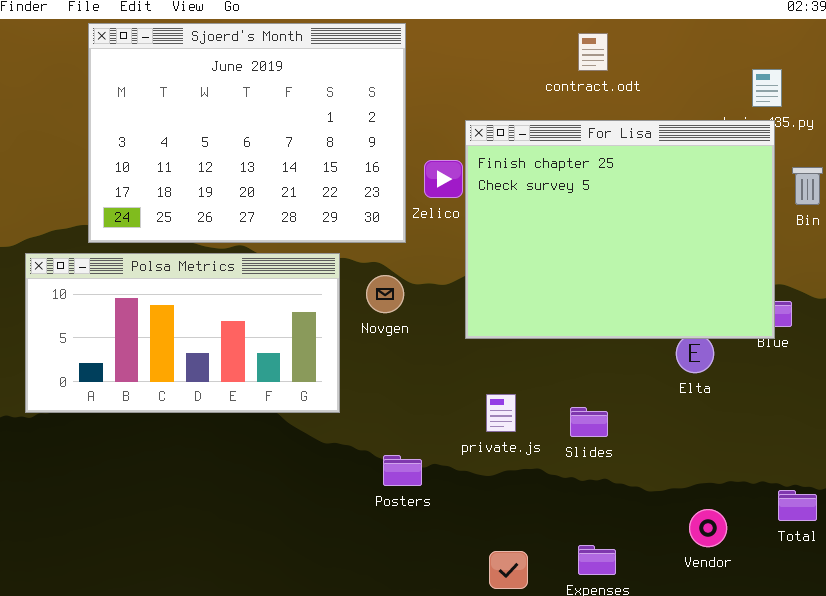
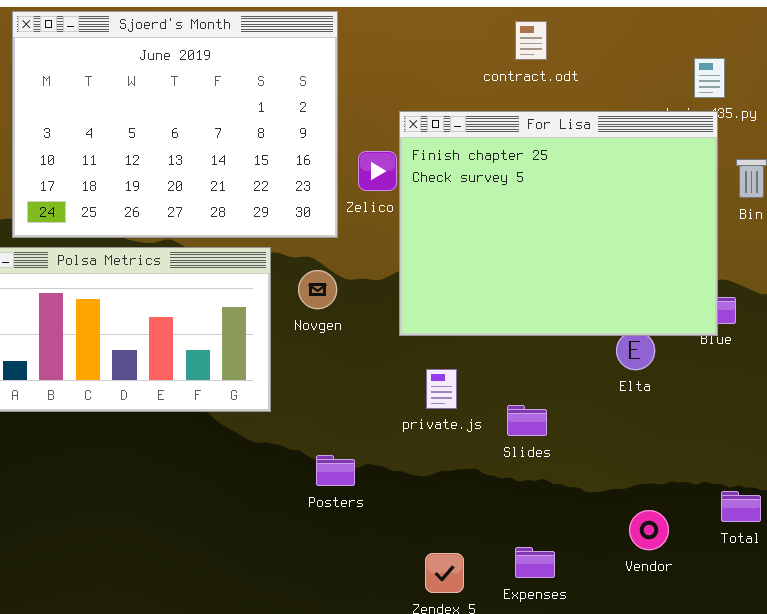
private.js: [486,394,516,432] -> [426,369,457,409], moved

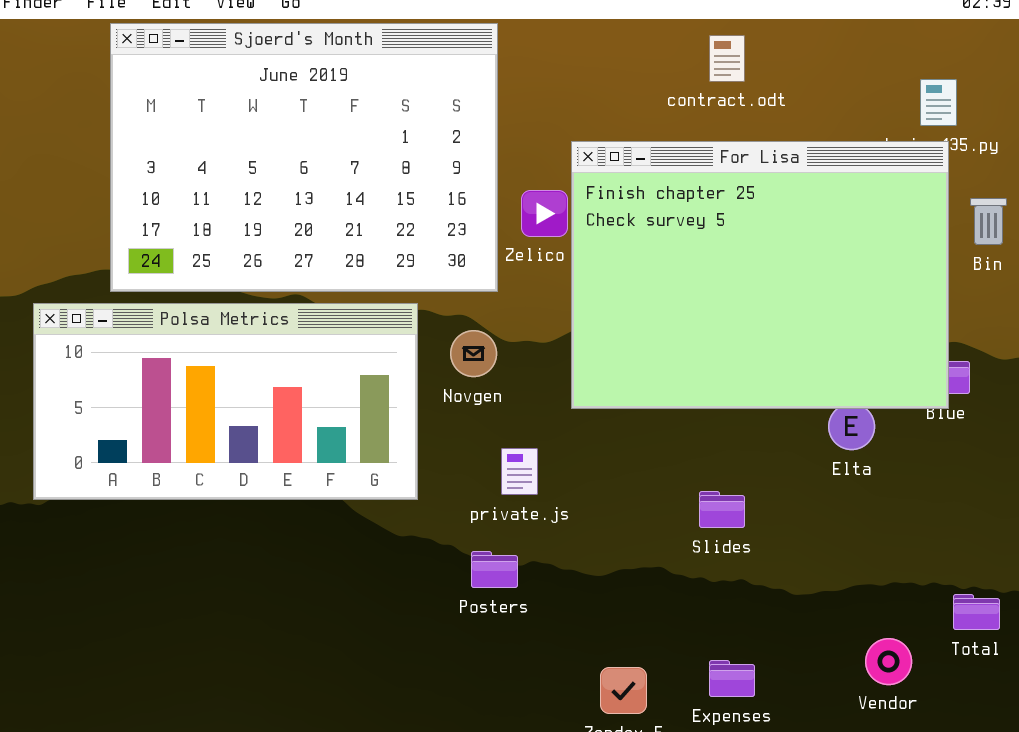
private.js: [426,369,457,409] -> [501,448,538,495], moved
Vendor: [629,510,669,550] -> [865,638,912,685], moved

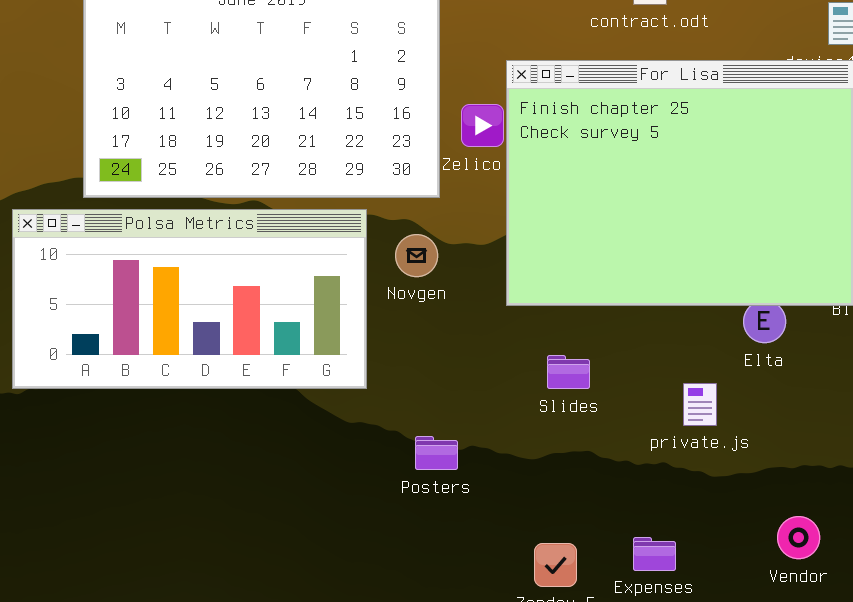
private.js: [501,448,538,495] -> [683,383,717,426], moved
Slides: [699,491,745,528] -> [547,355,590,389], moved

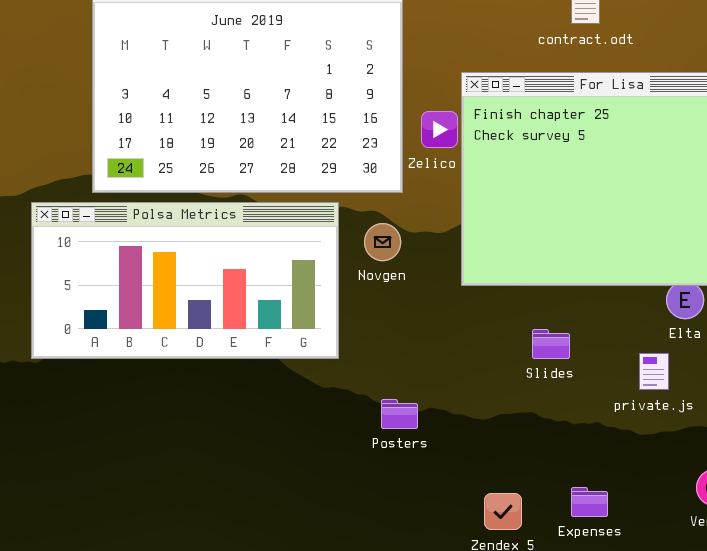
Slides: [547,355,590,389] -> [532,329,570,359], moved
private.js: [683,383,717,426] -> [639,353,669,390], moved

